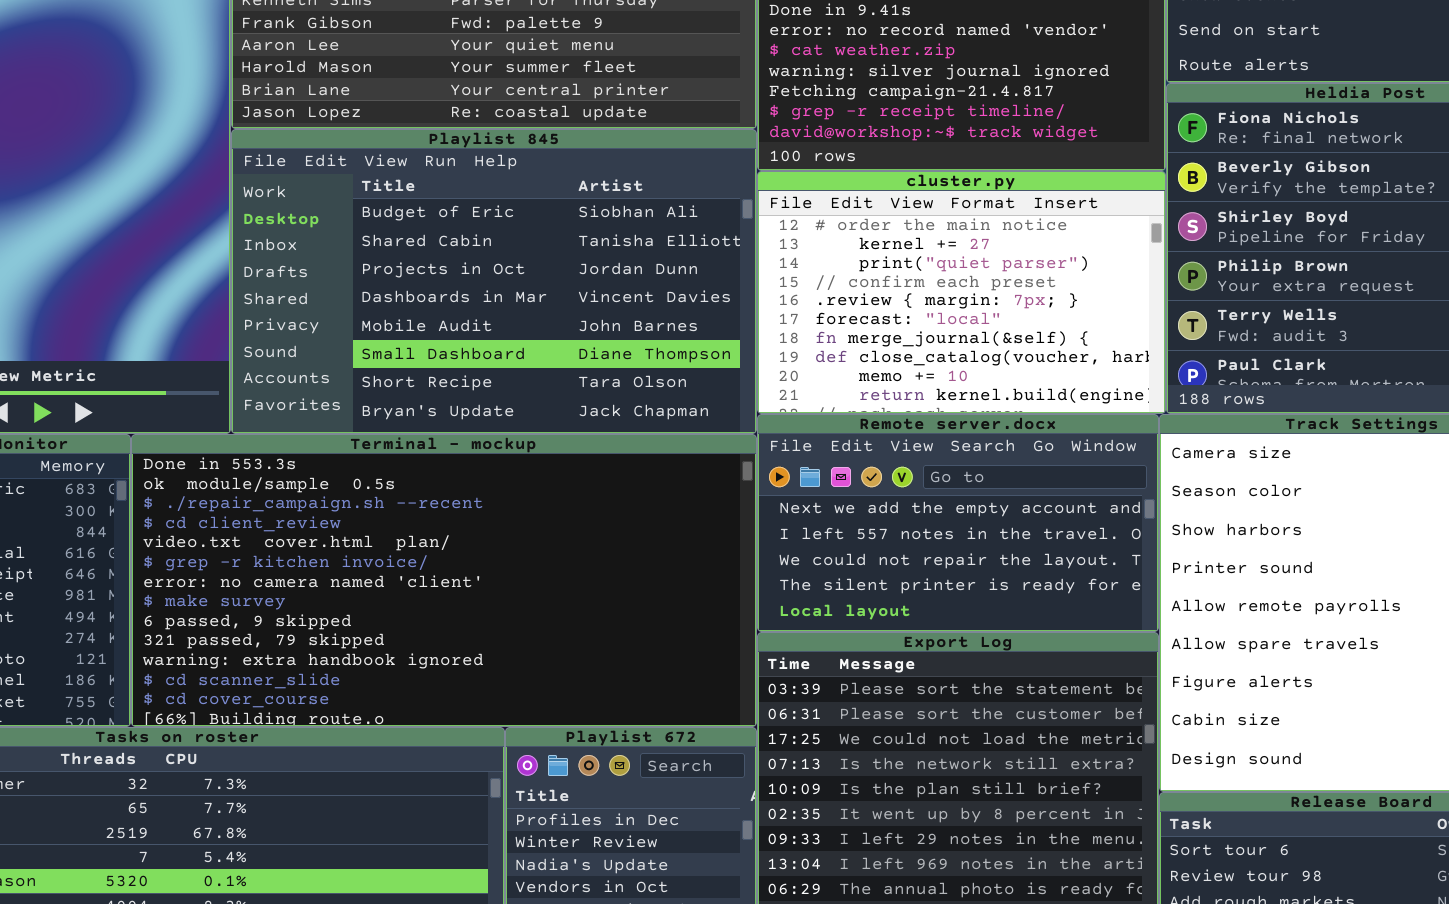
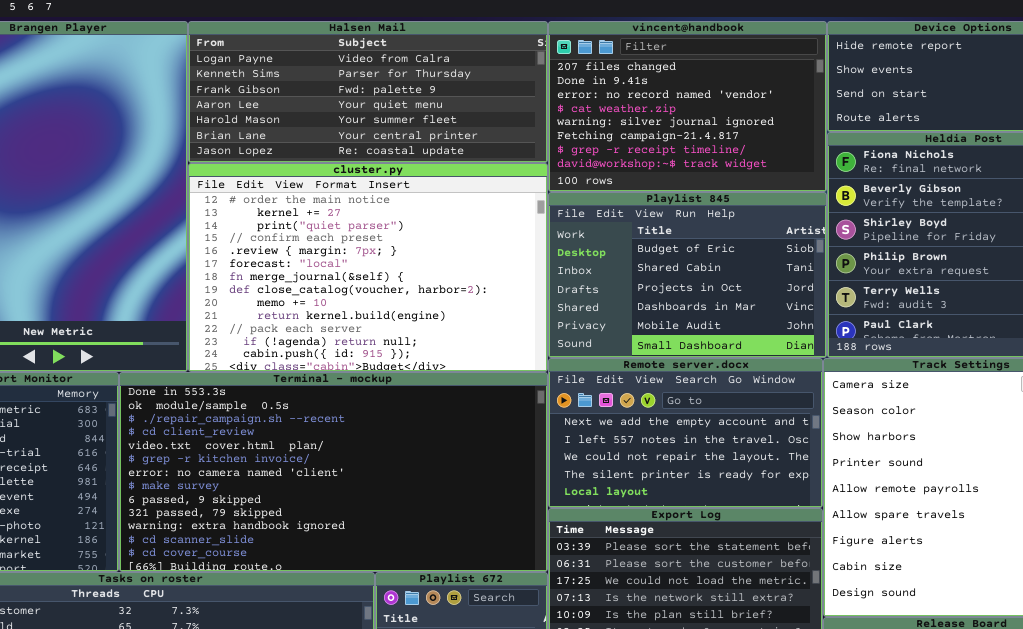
Playlist 845: [231,129,757,434] -> [548,192,827,358], moved, resized
cluster.py: [757,171,1166,414] -> [188,163,548,372], moved, resized

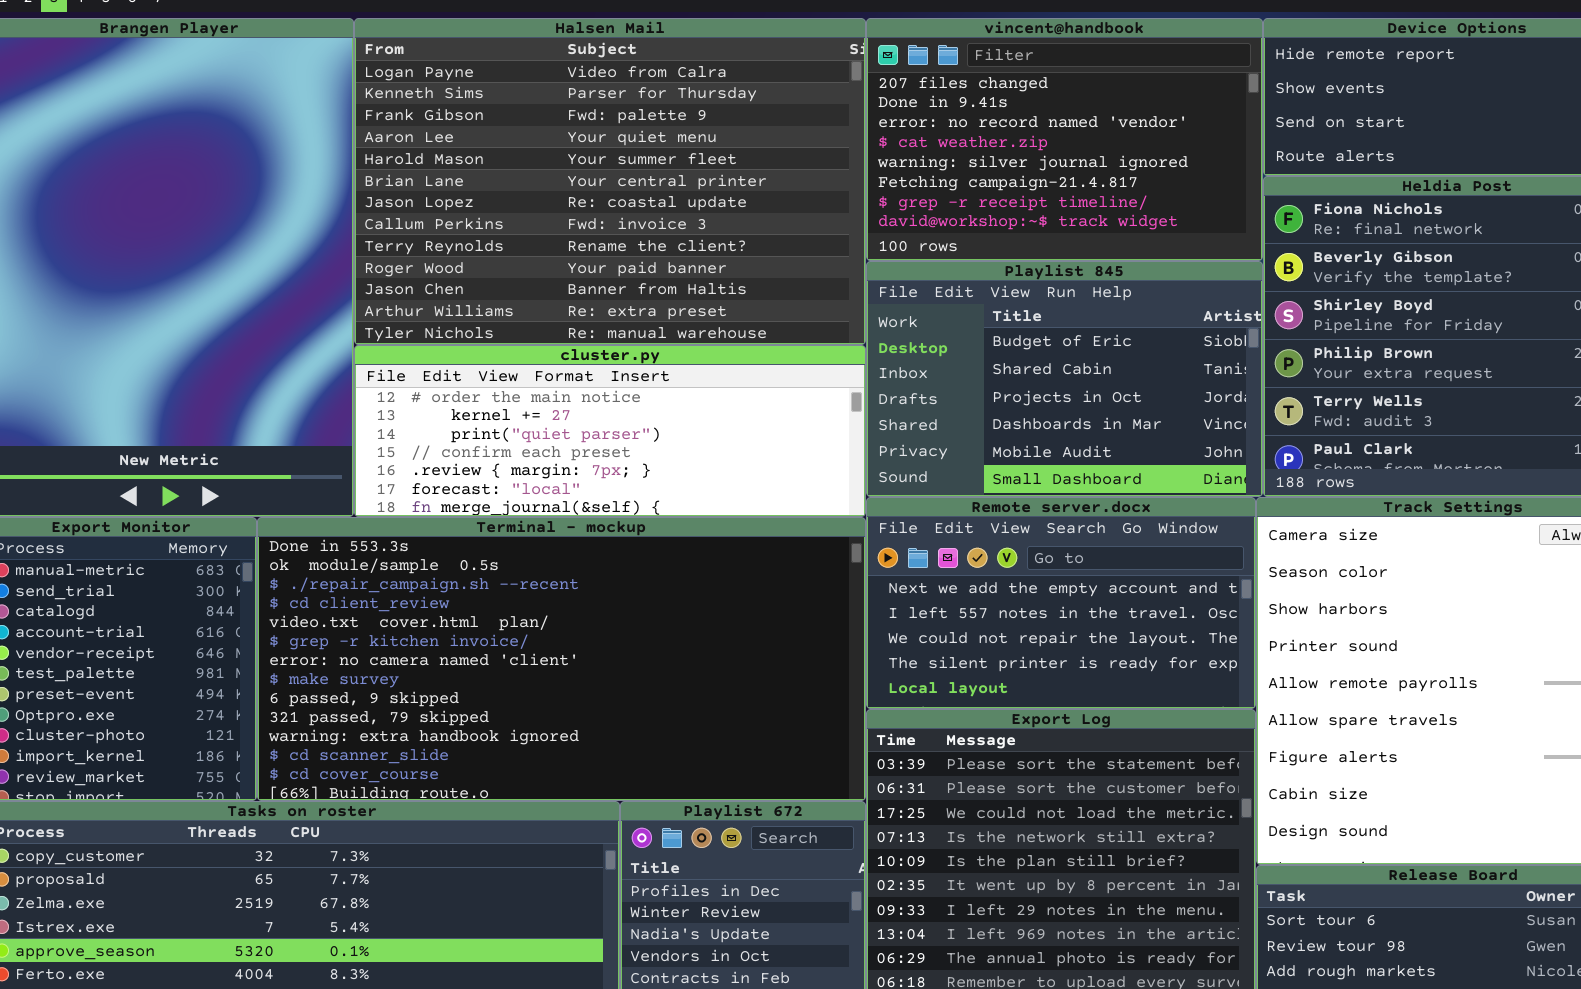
Halsen Mail: [188,21,548,163] -> [354,18,866,345], resized
cluster.py: [188,163,548,372] -> [354,345,866,517], resized

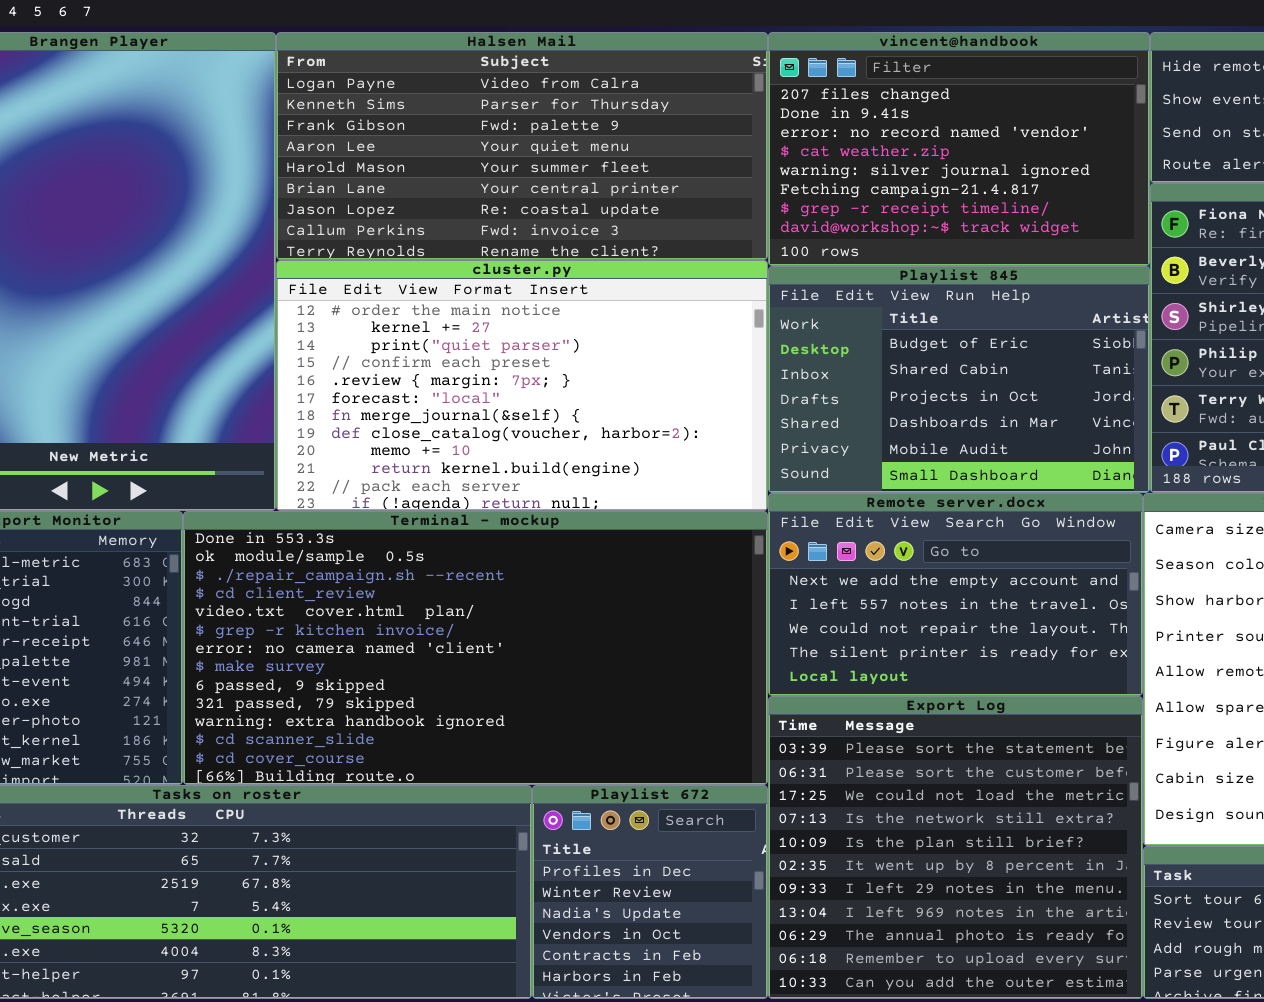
Halsen Mail: [354,18,866,345] -> [276,32,768,260], resized
cluster.py: [354,345,866,517] -> [276,260,768,511], resized

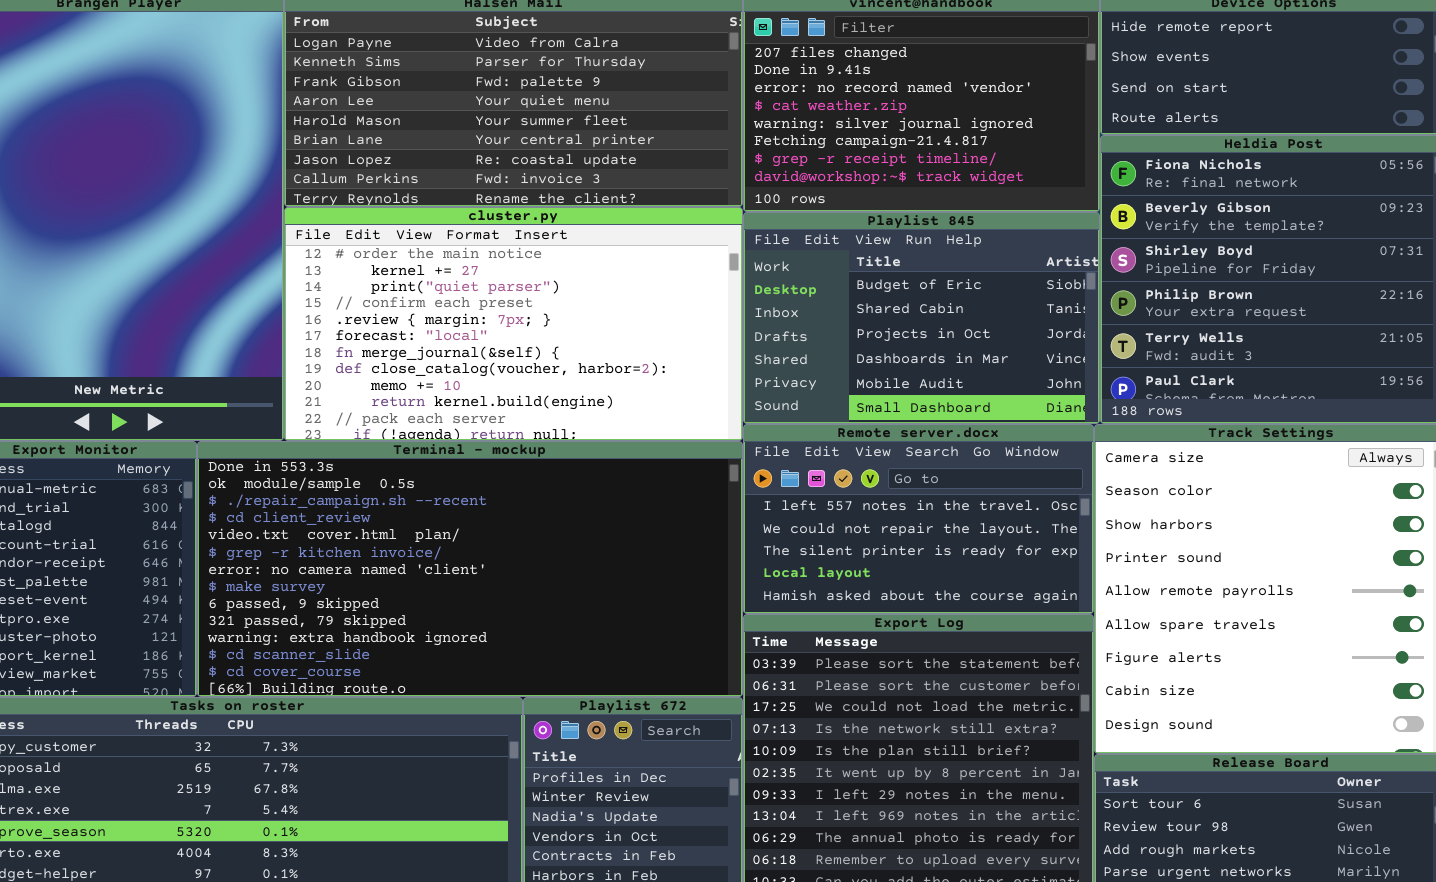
Remote server.docx: [768,493,1143,696] -> [743,424,1094,614], scrolled down 1 row

